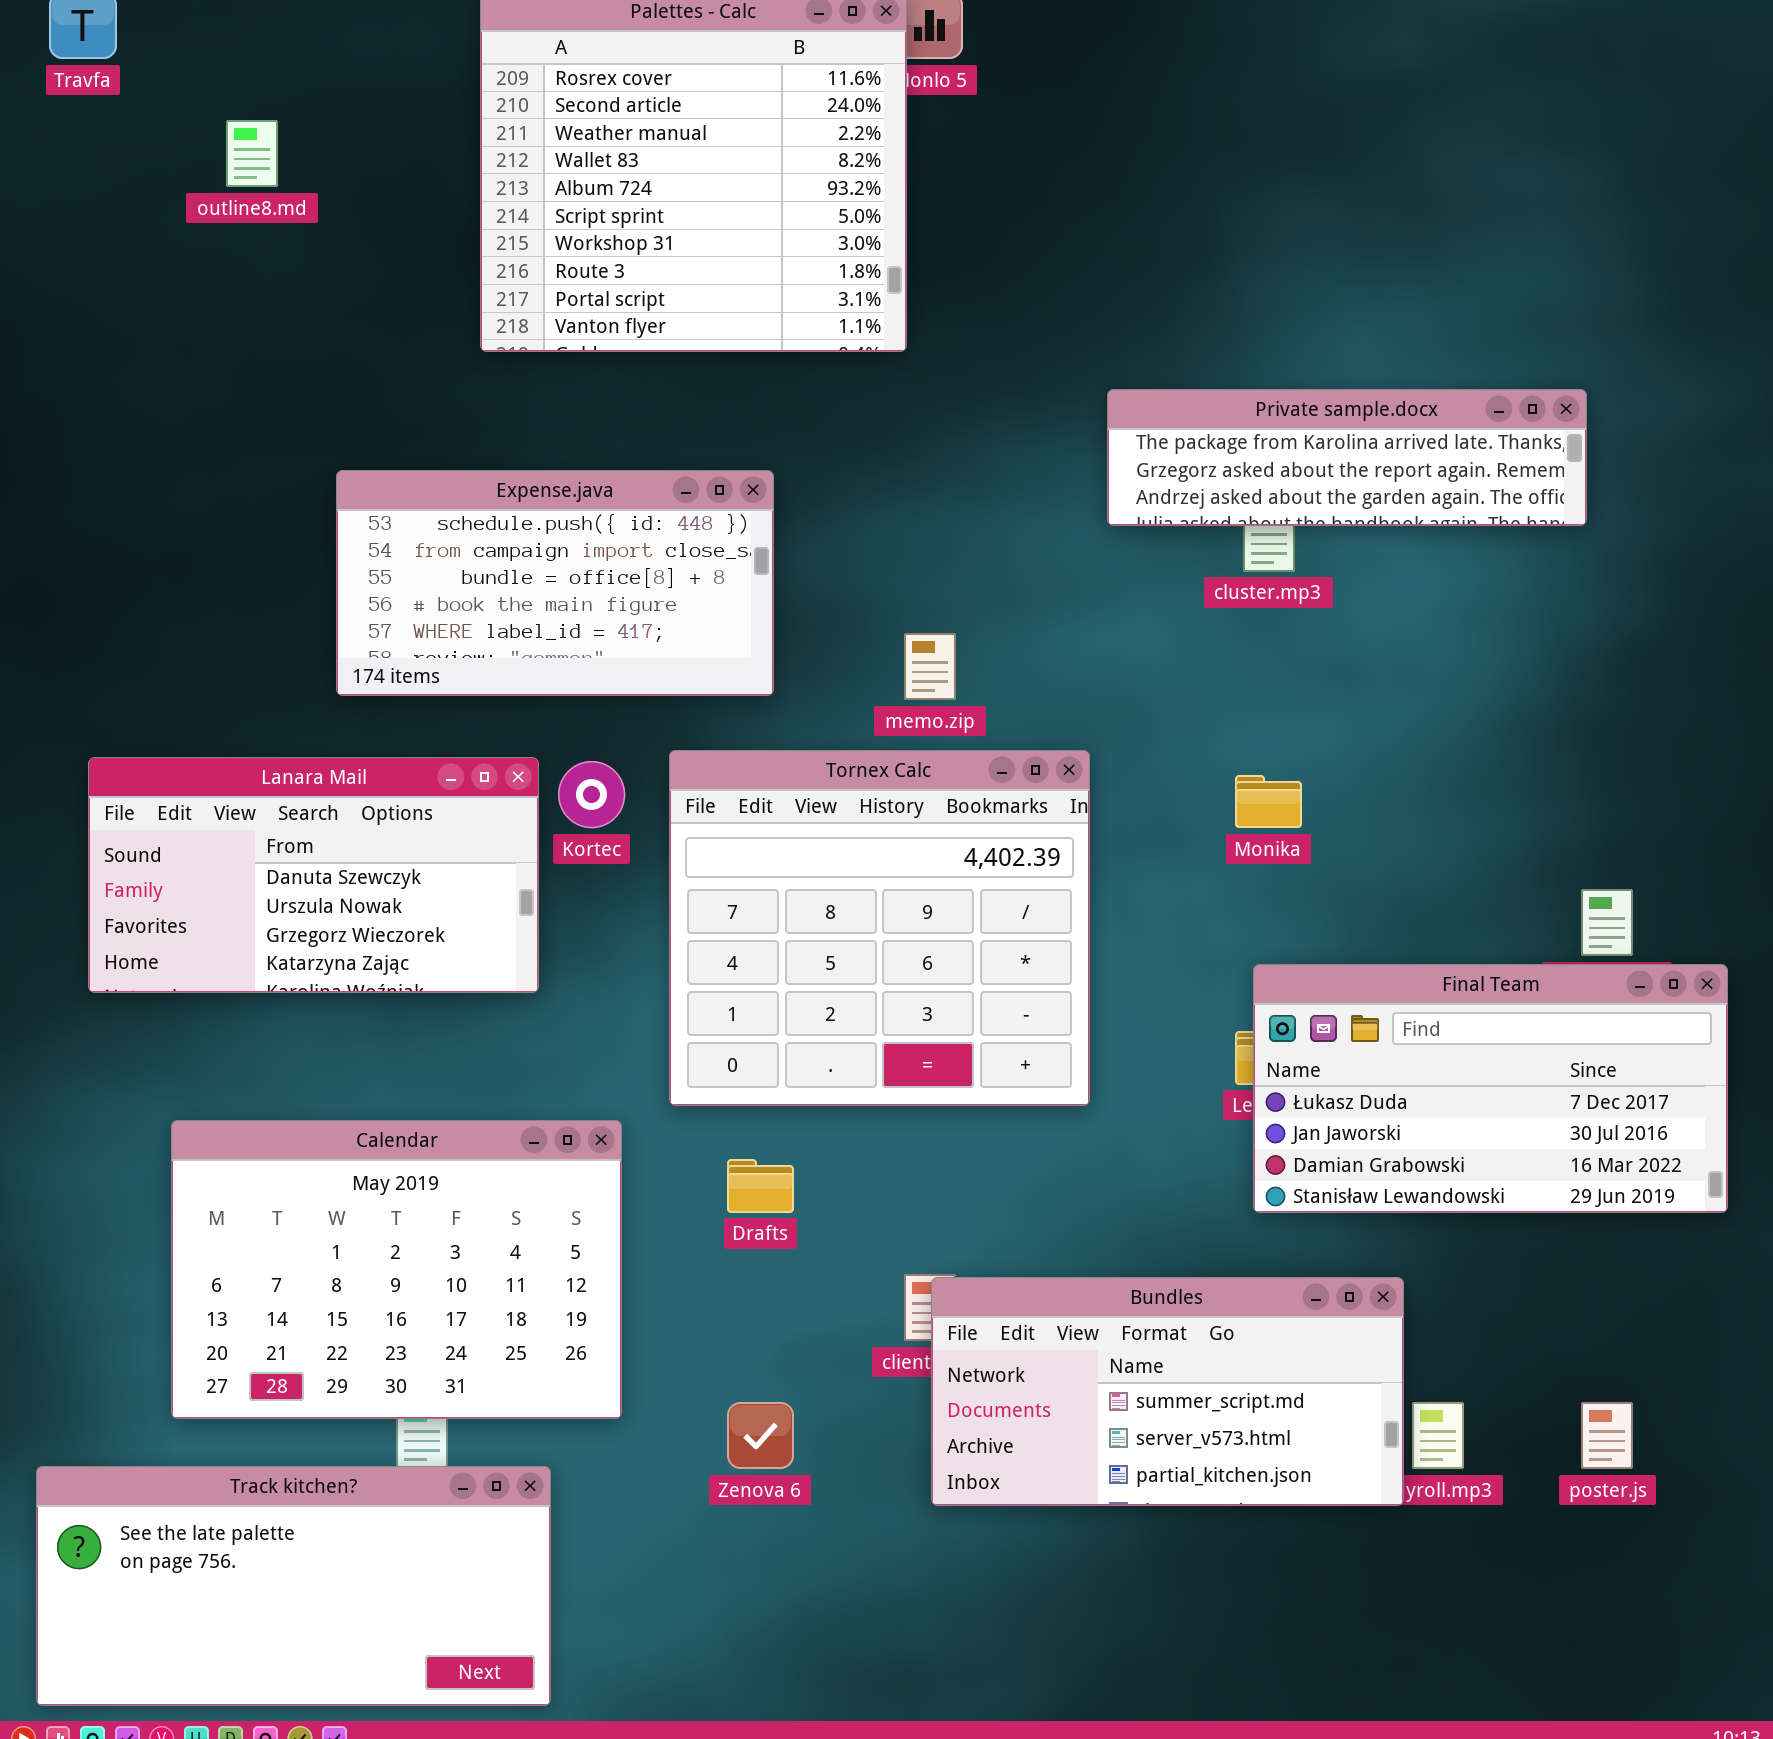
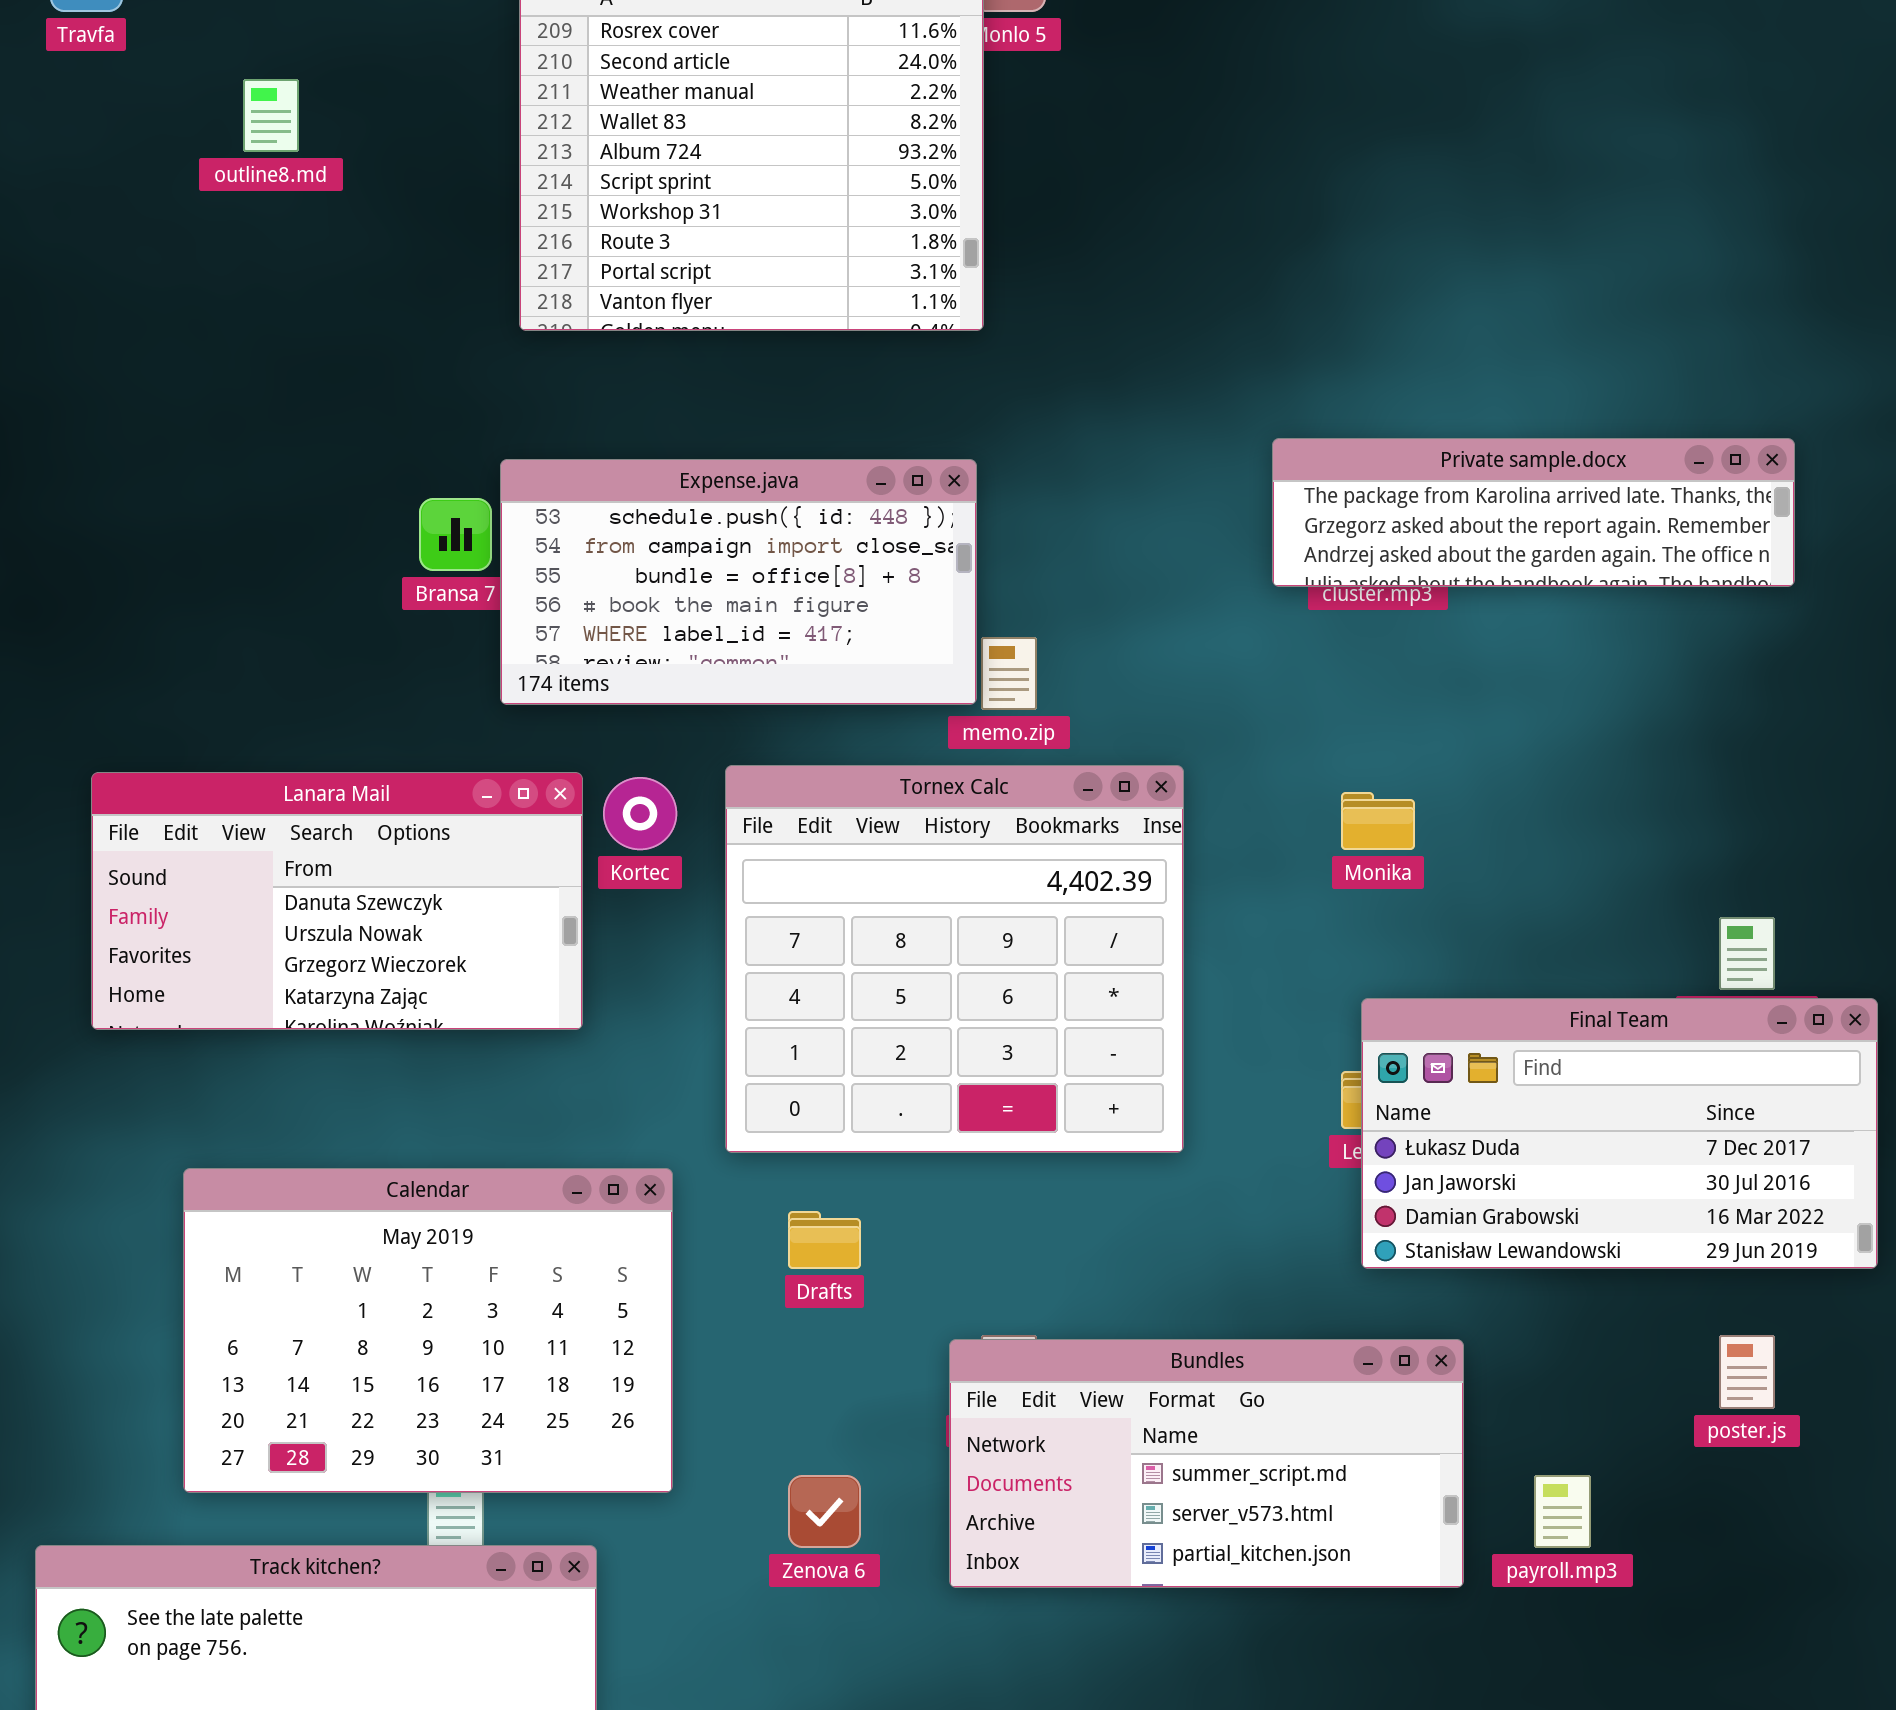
Private sample.docx: [1107,389,1587,526] -> [1272,438,1795,587], moved
Expense.java: [336,470,774,696] -> [500,459,977,705], moved
Bundles: [931,1277,1404,1506] -> [949,1339,1464,1588], moved
poster.js: [1581,1402,1633,1469] -> [1719,1335,1775,1409], moved

